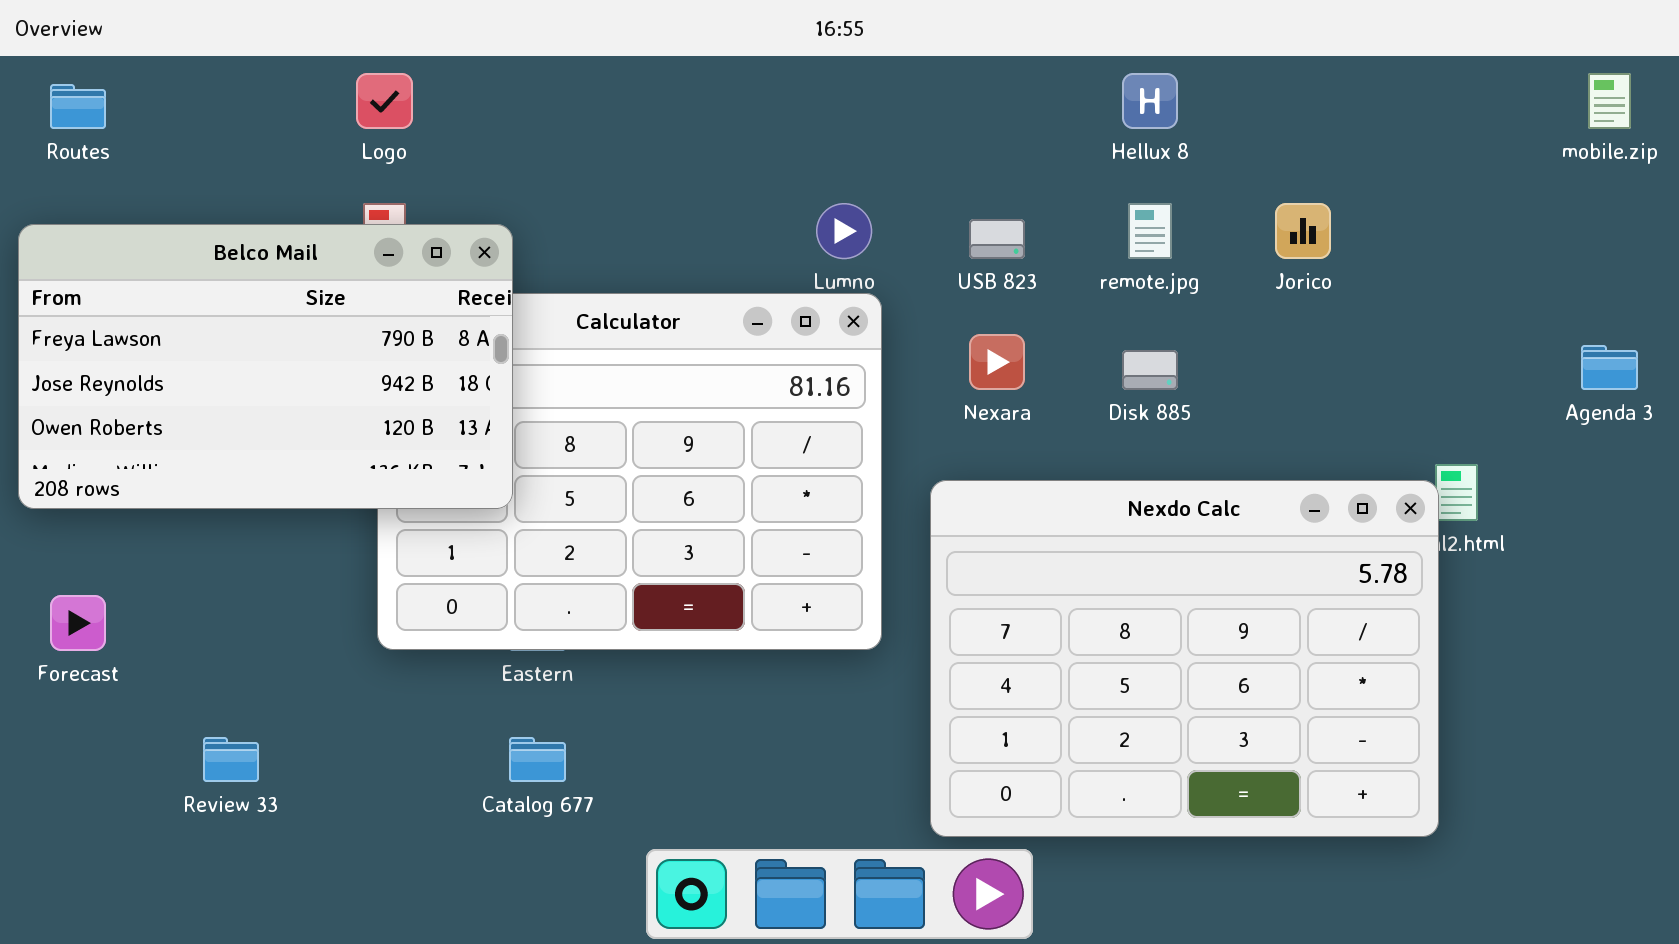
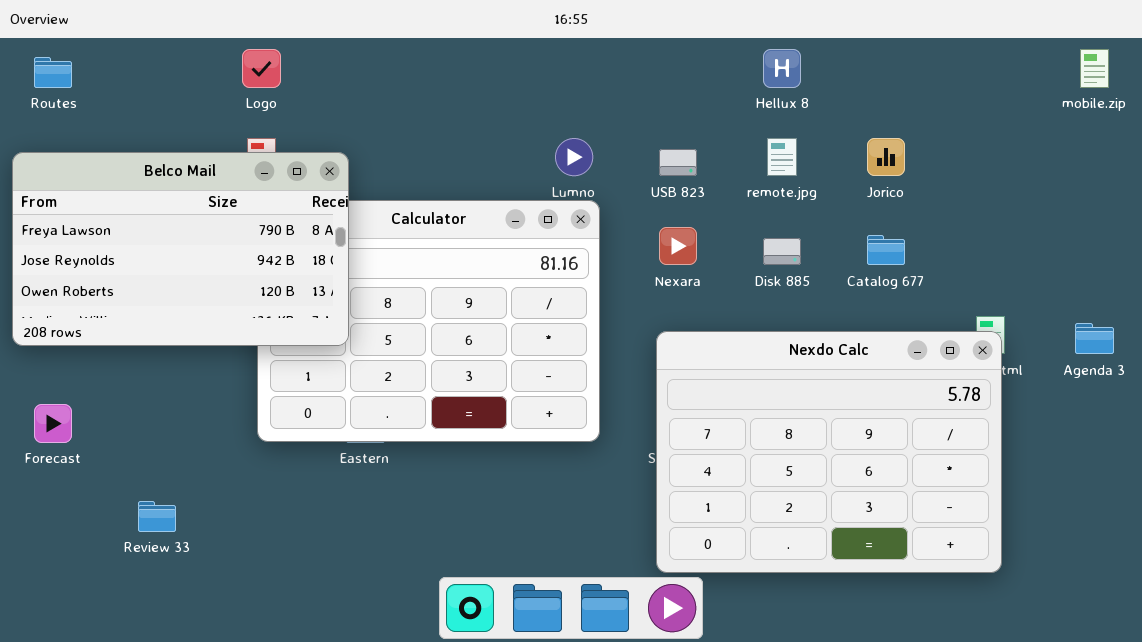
Agenda 3: [1581,345,1638,390] -> [1075,323,1114,354], moved
Nexdo Calc: [930,480,1439,837] -> [656,331,1002,573], moved
Catalog 677: [509,737,566,782] -> [867,235,905,265], moved

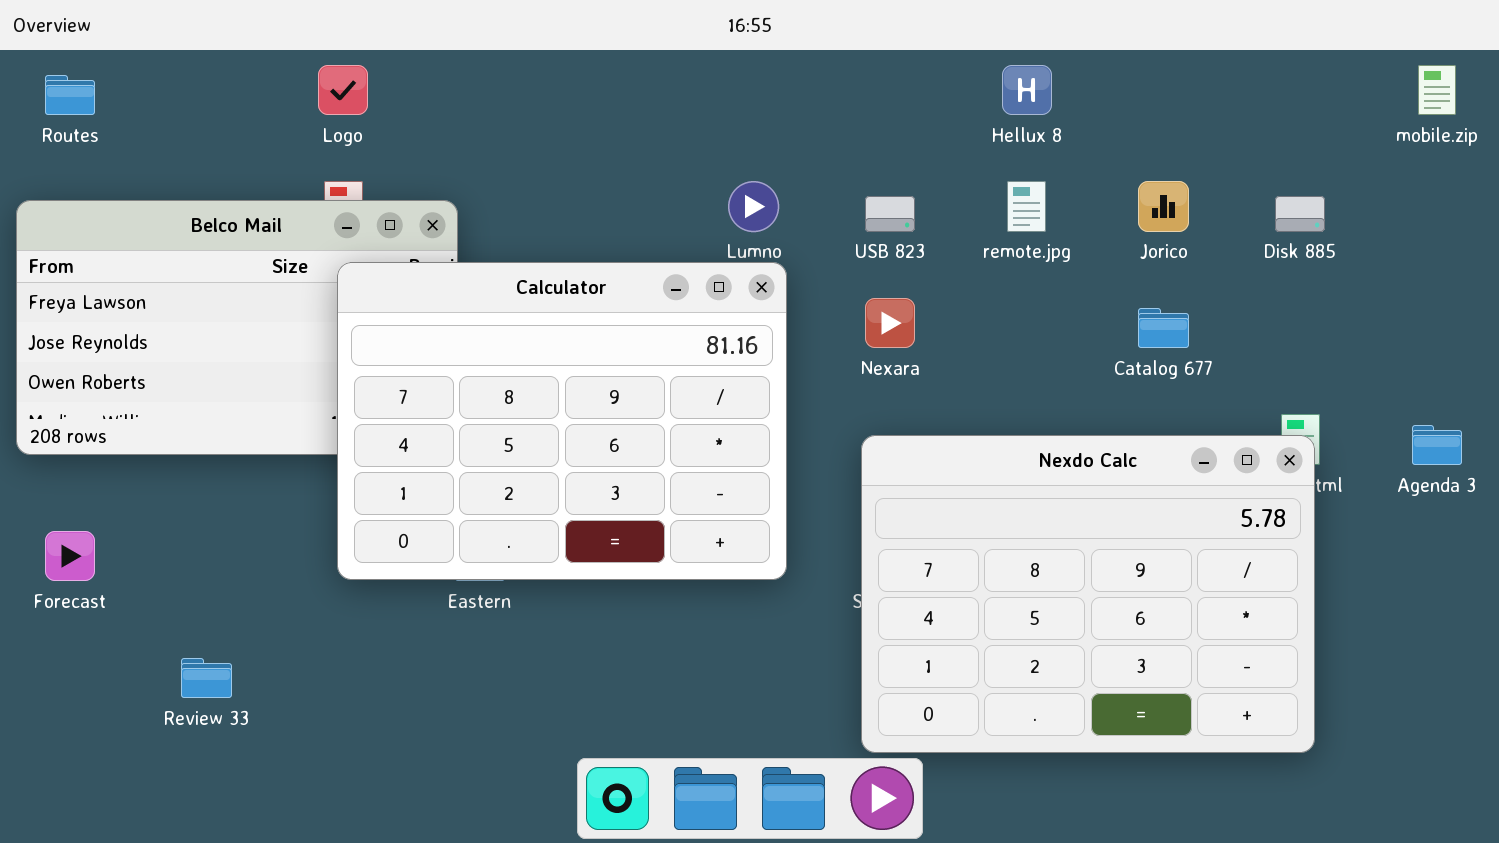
Calculator: [257,200,600,442] -> [337,262,787,580], raised
Disk 885: [763,238,801,265] -> [1275,196,1325,232], moved

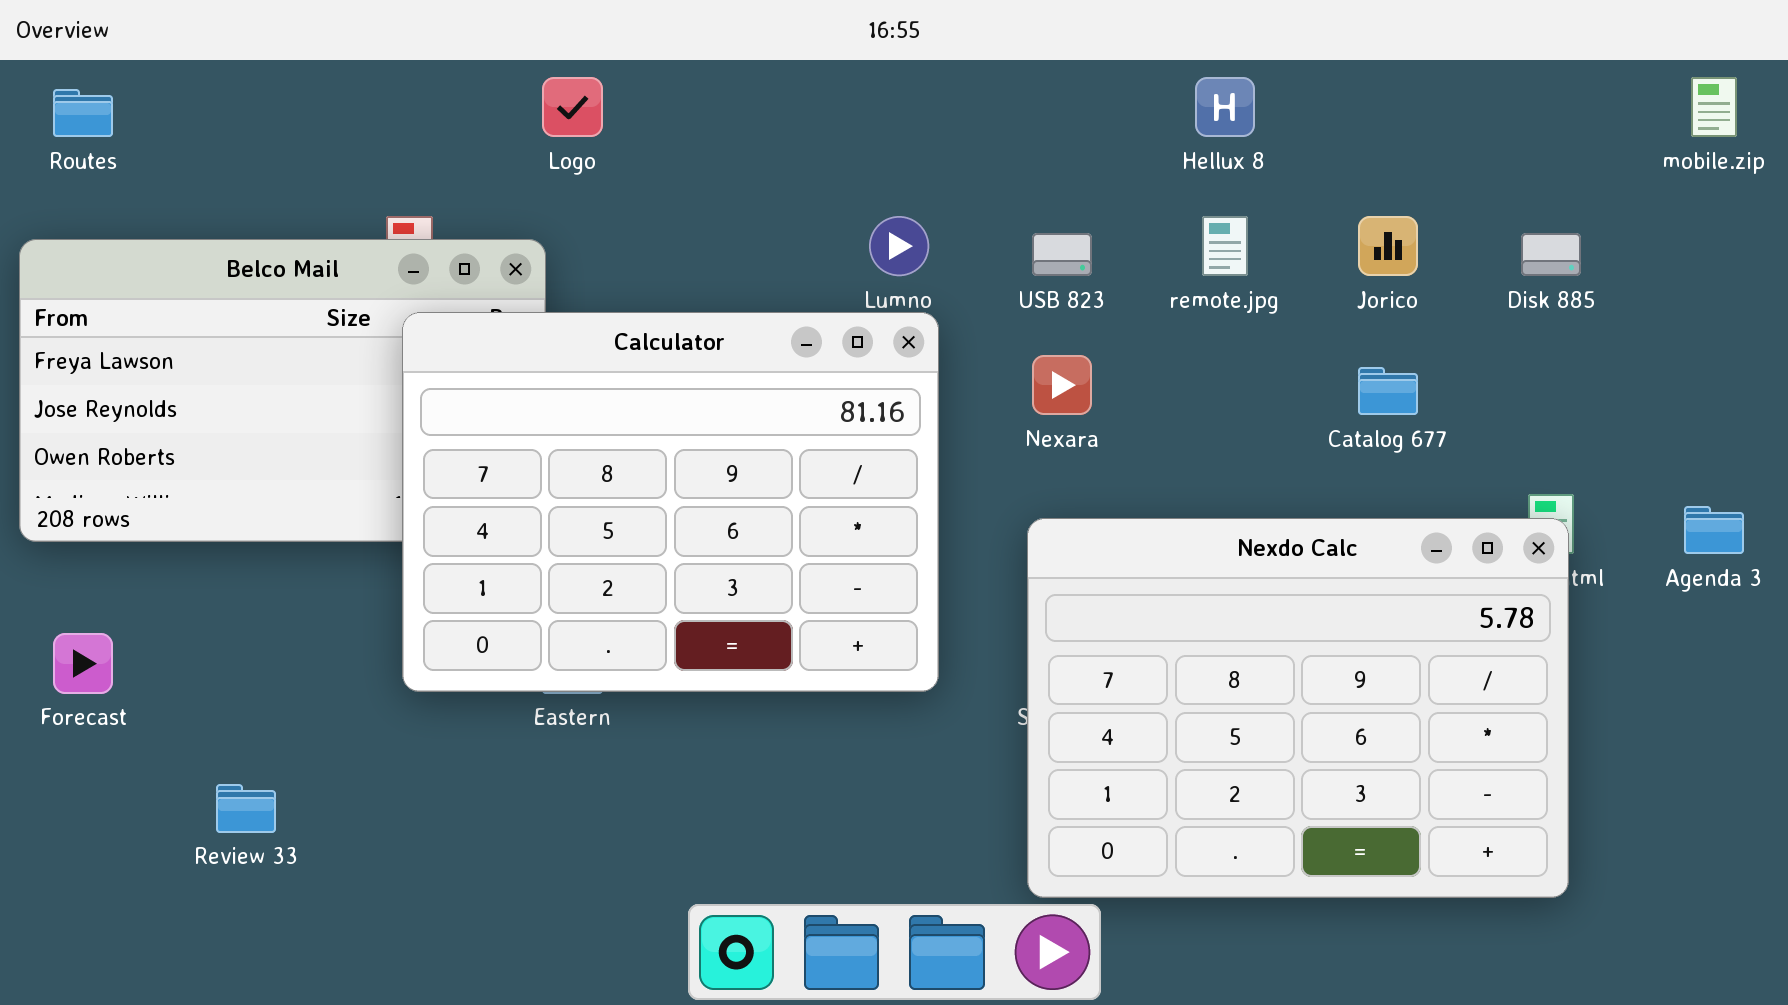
Logo: [318,65,368,115] -> [542,77,603,137], moved

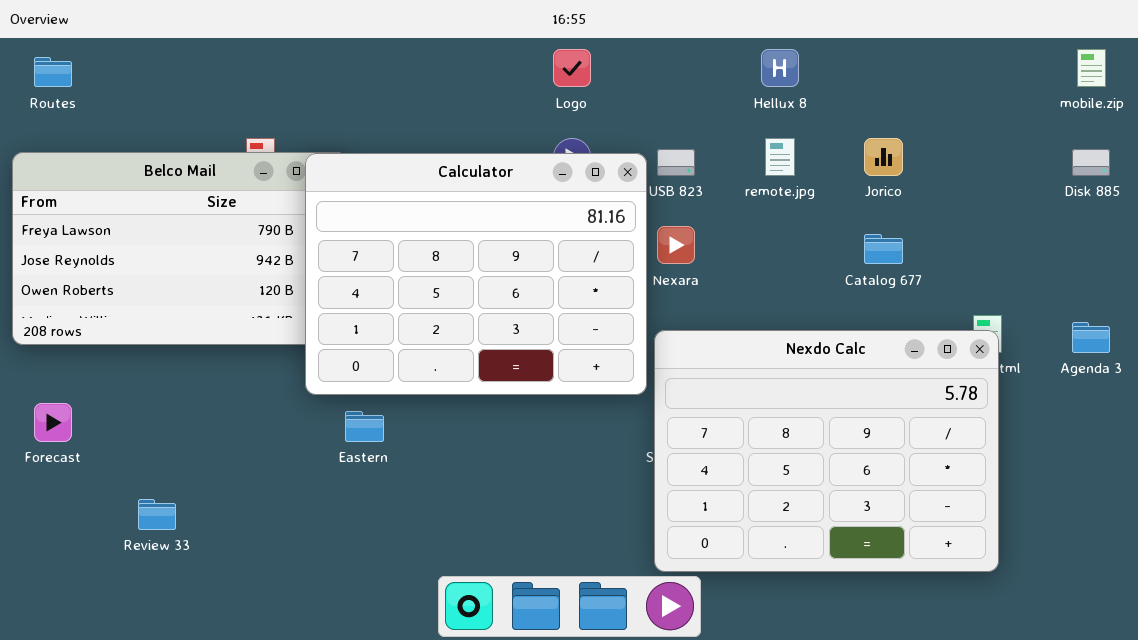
Logo: [542,77,603,137] -> [553,49,591,87], moved
Disk 885: [1521,233,1581,276] -> [1072,149,1110,176], moved
Calculator: [402,312,939,692] -> [305,153,647,395], moved

